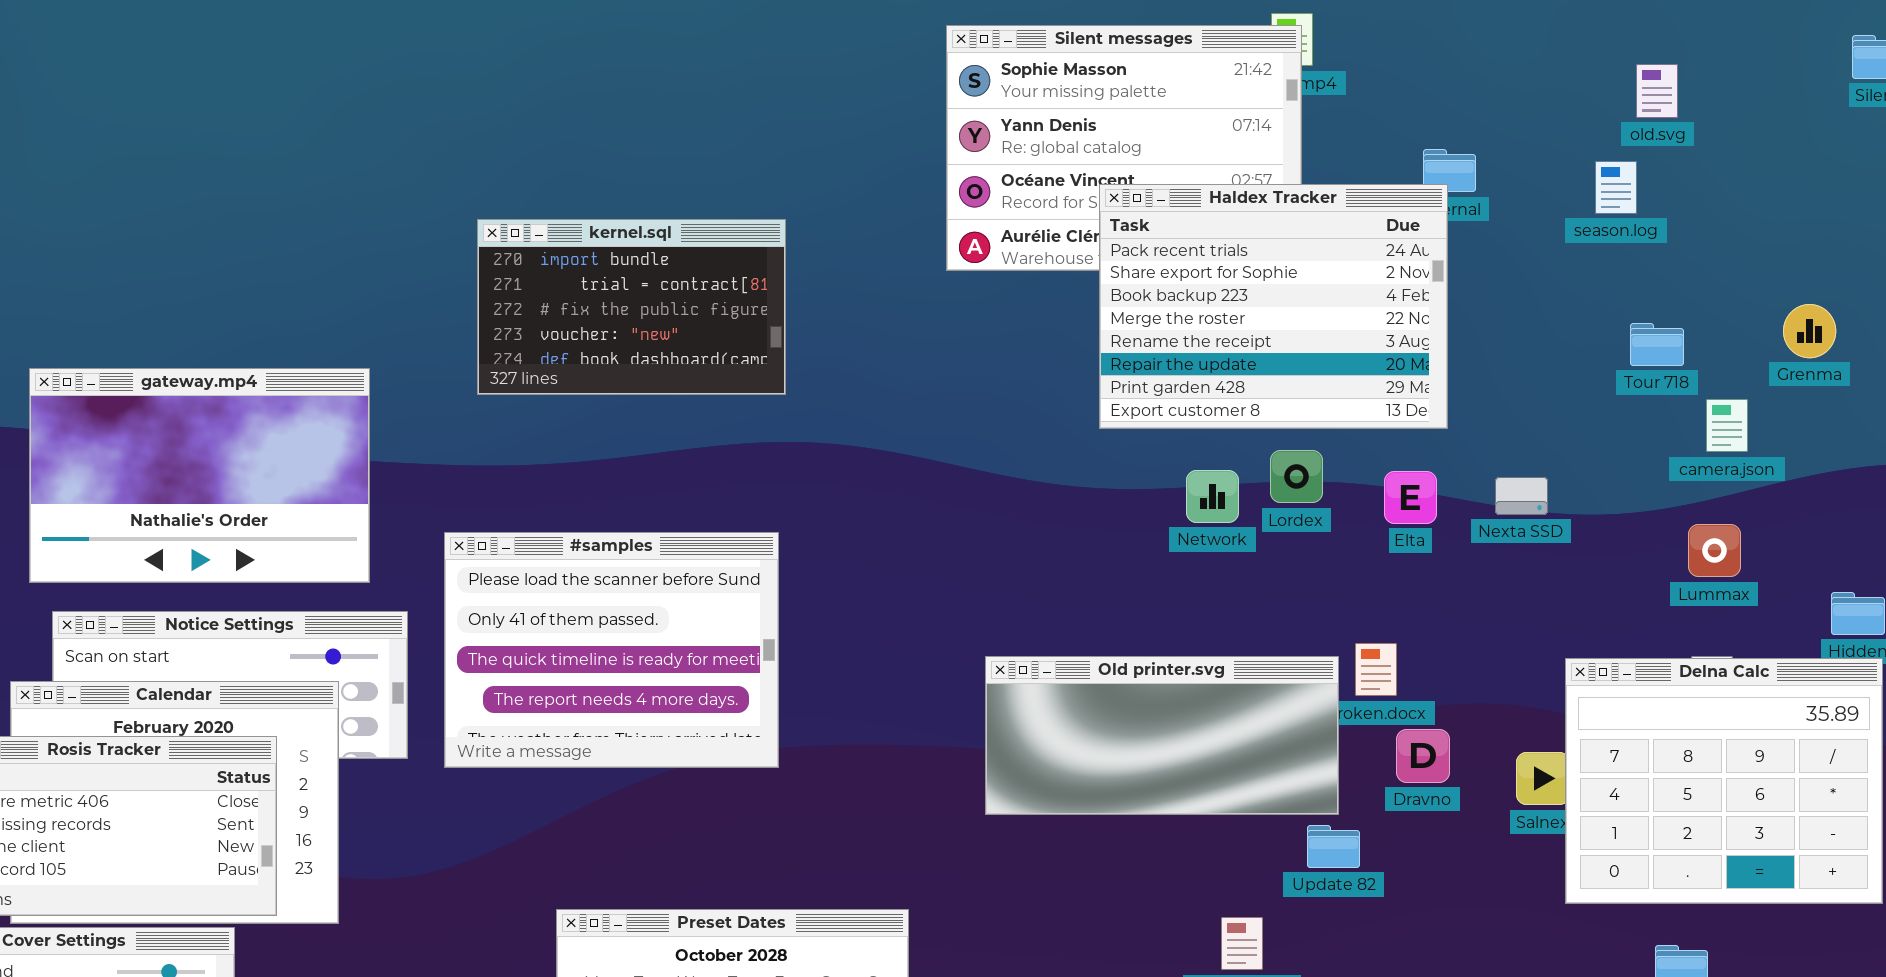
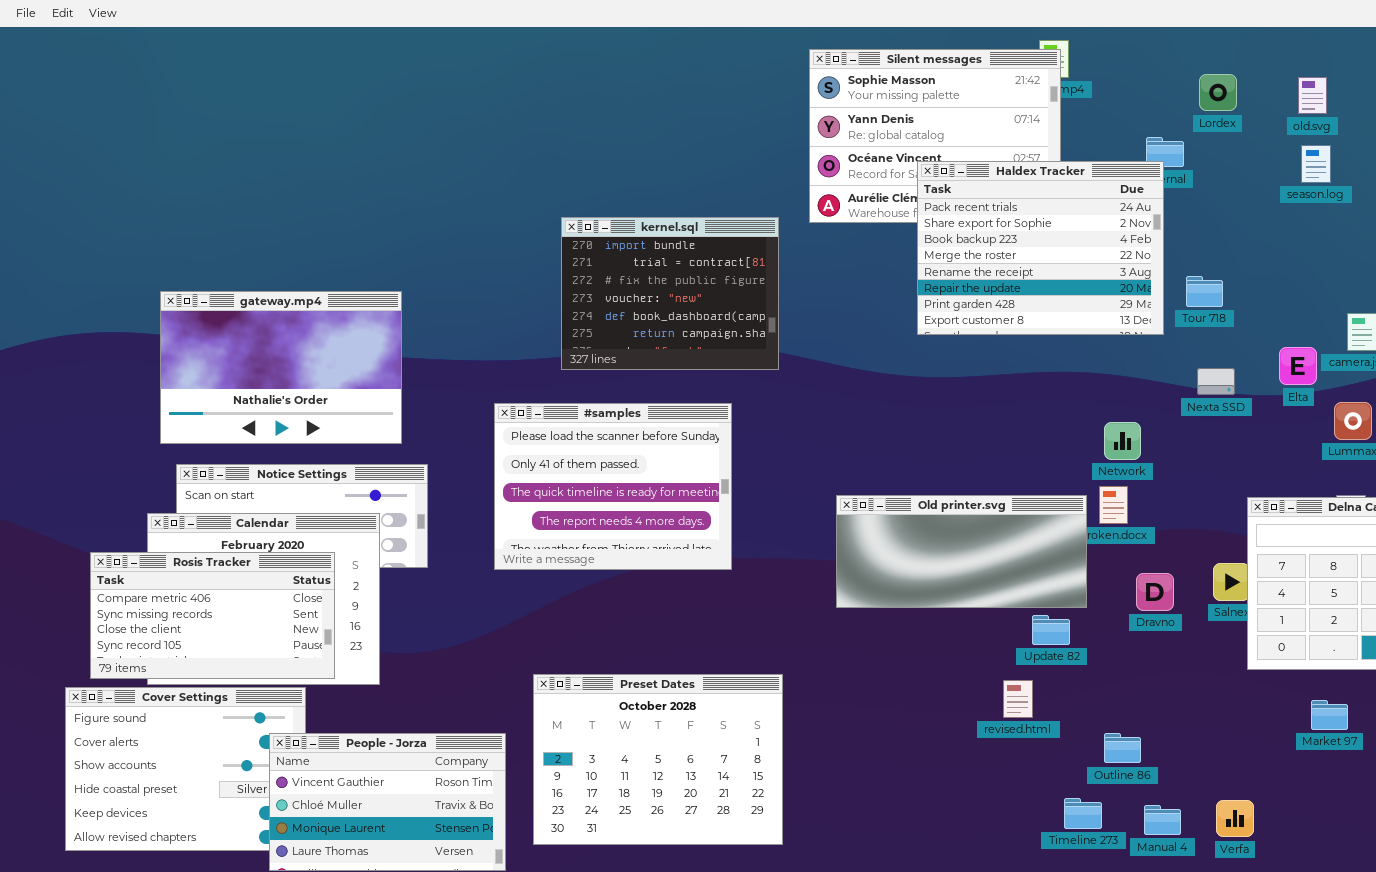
season.log: [1595,161,1637,214] -> [1301,145,1331,183], moved
kernel.sql: [477,219,786,395] -> [561,217,779,370], moved, resized
Tour 718: [1630,323,1684,366] -> [1186,276,1223,307], moved
Lordex: [1270,450,1323,503] -> [1199,74,1237,111], moved
Network: [1186,470,1239,523] -> [1104,422,1141,460], moved
Elta: [1384,471,1437,524] -> [1279,347,1317,385], moved
#samples: [444,532,779,768] -> [494,403,732,570], moved
Dravno: [1396,729,1450,783] -> [1136,573,1174,611], moved
Update 82: [1307,825,1360,868] -> [1032,615,1070,645], moved

